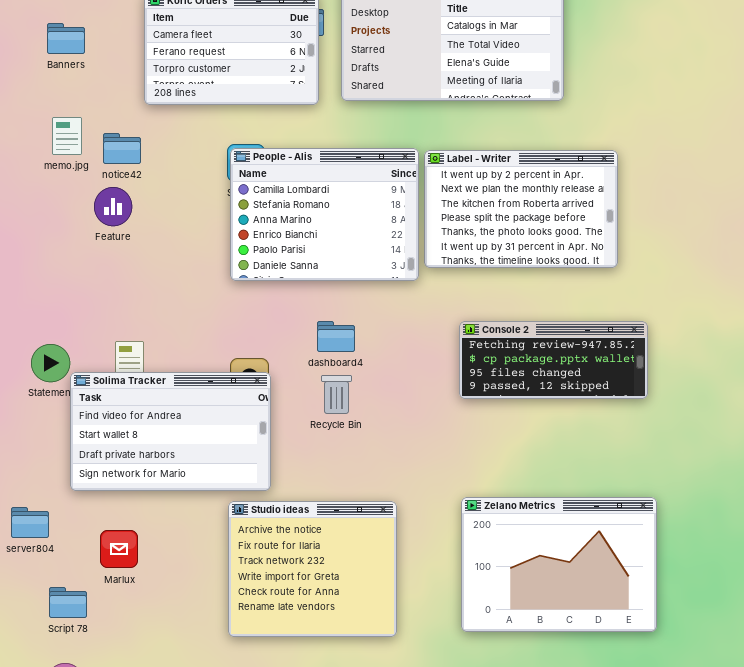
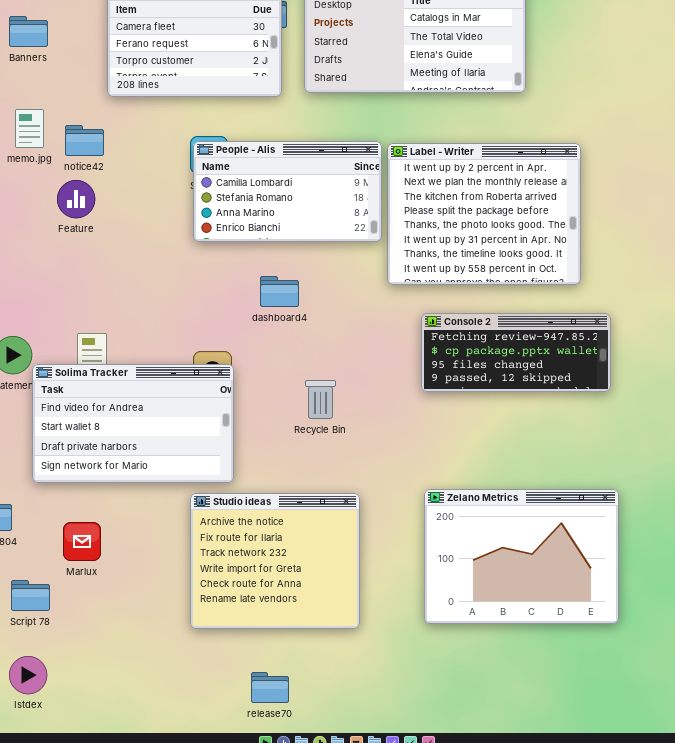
People - Alis: [230,148,419,281] -> [193,141,382,242], resized
Label - Writer: [424,150,618,268] -> [387,143,581,285], resized
dashboard4: [317,321,355,352] -> [260,276,299,307], moved
Recycle Bin: [321,375,352,414] -> [305,380,336,419], moved

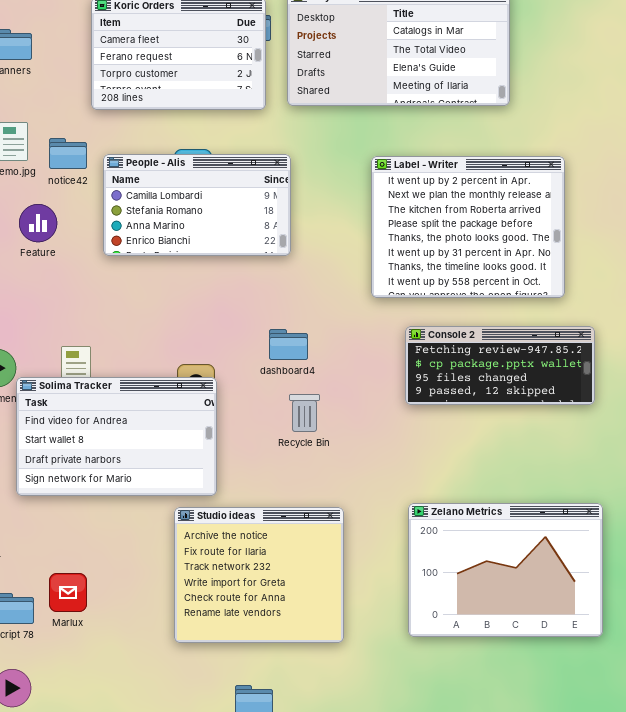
People - Alis: [193,141,382,242] -> [103,154,291,256], moved
Feature: [57,180,95,218] -> [19,204,57,242], moved
dashboard4: [260,276,299,307] -> [269,329,308,360], moved
Marlux: [63,522,101,561] -> [49,573,87,612], moved

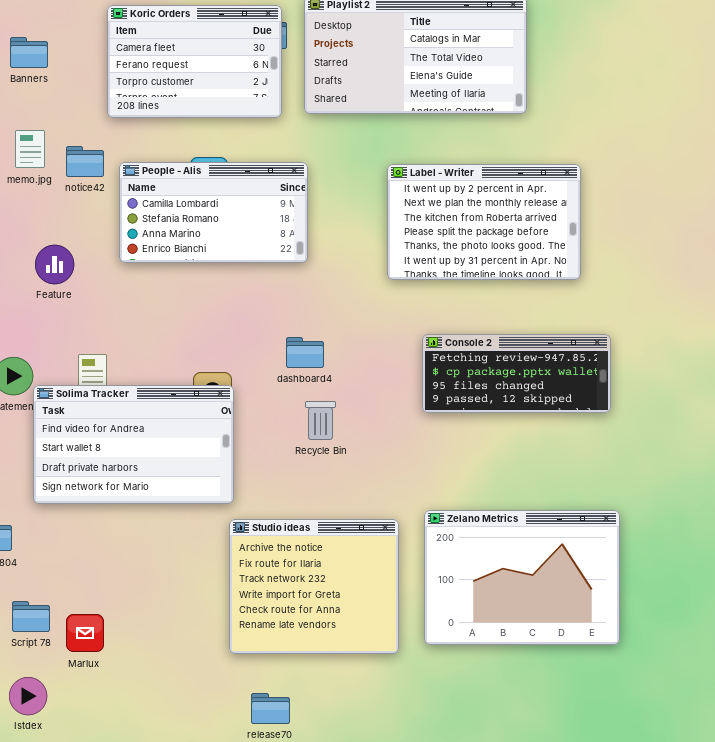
Label - Writer: [371,156,565,298] -> [387,164,581,280], resized
Feature: [19,204,57,242] -> [35,245,74,284], moved
Studio ideas: [174,507,344,643] -> [229,519,399,654], moved
Marlux: [49,573,87,612] -> [66,614,104,652], moved

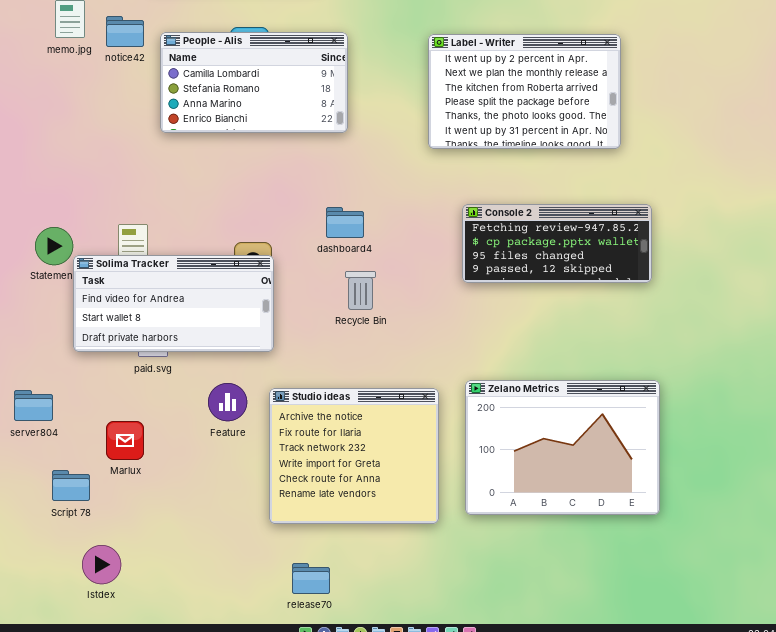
Feature: [35,245,74,284] -> [208,383,247,421], moved
Solima Tracker: [33,385,234,504] -> [73,255,274,352], resized
Marlux: [66,614,104,652] -> [106,421,144,460], moved
Istdex: [9,677,47,715] -> [82,545,121,584], moved

